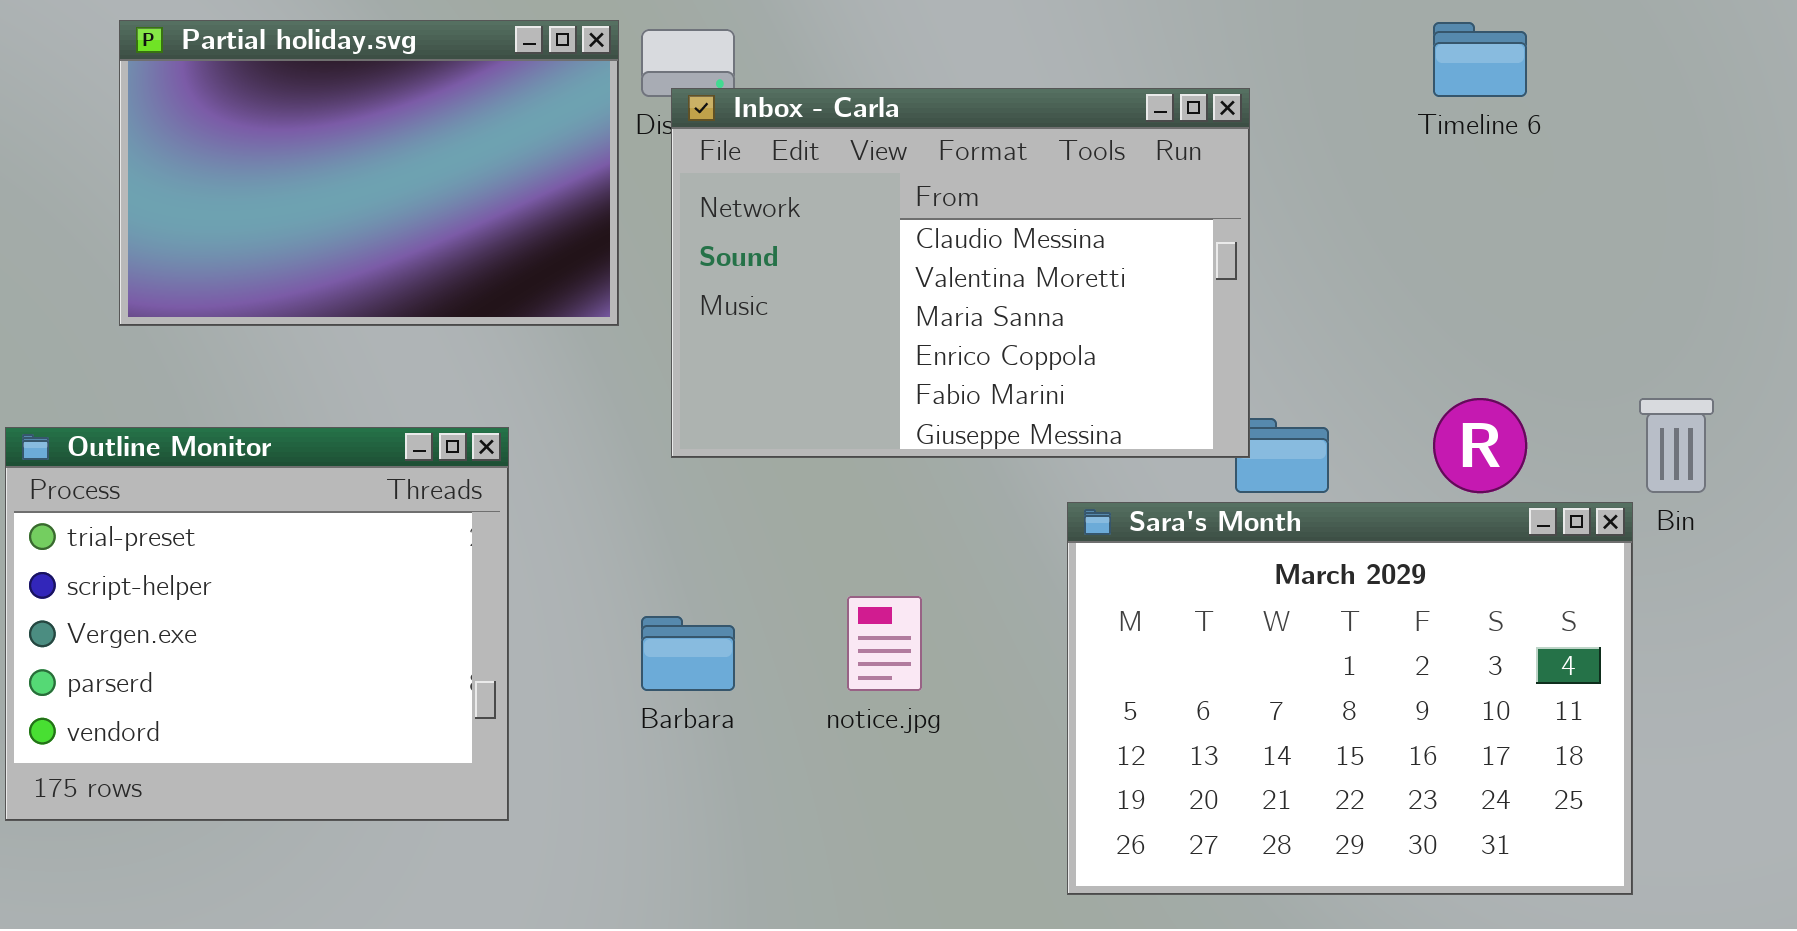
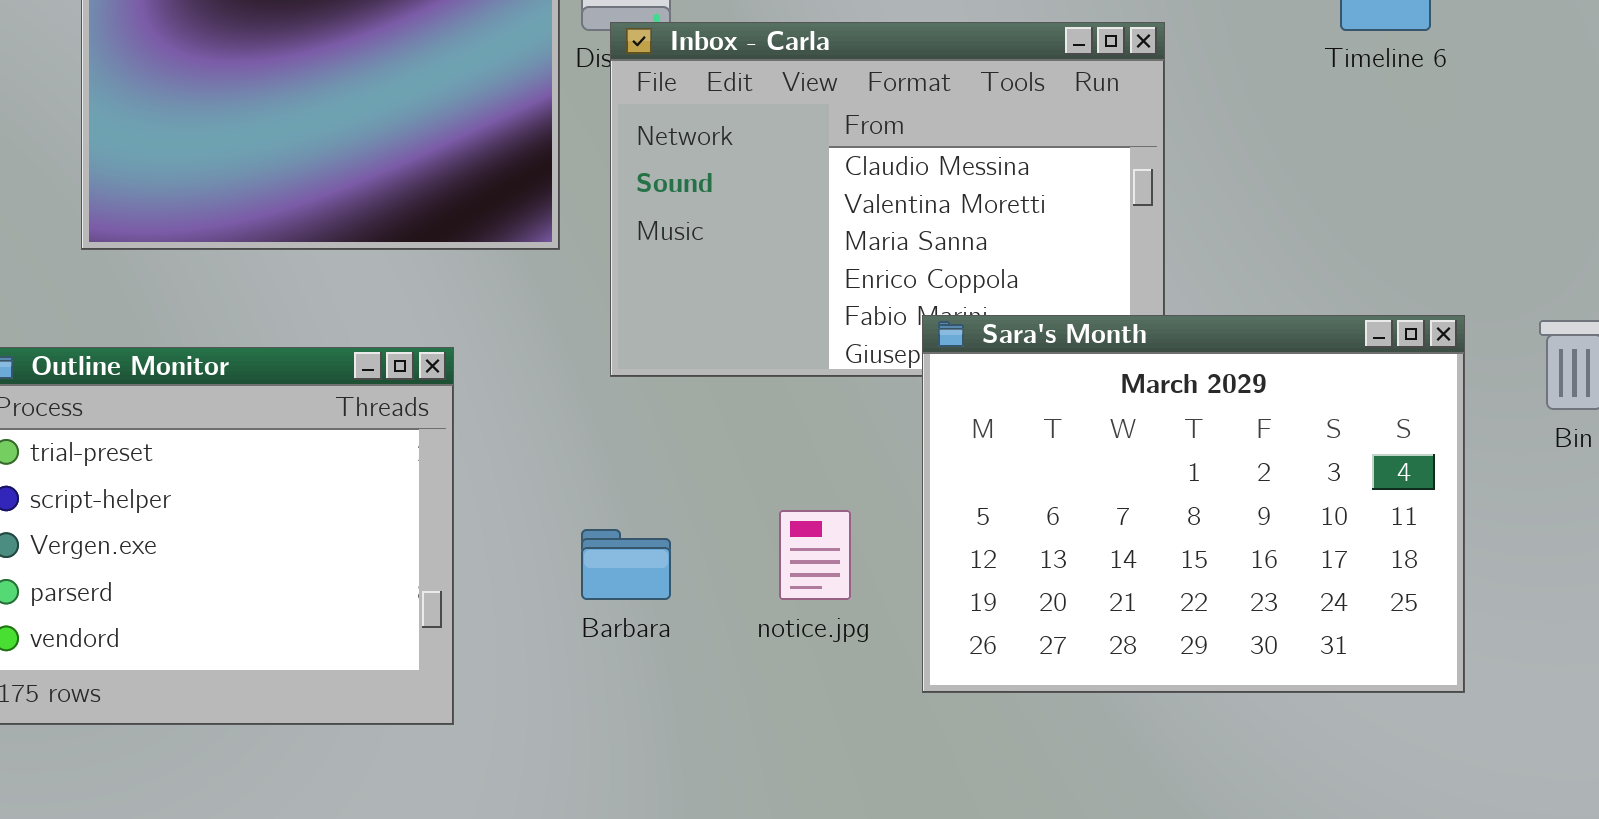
Sara's Month: [1067,502,1633,895] -> [922,315,1465,693], moved

